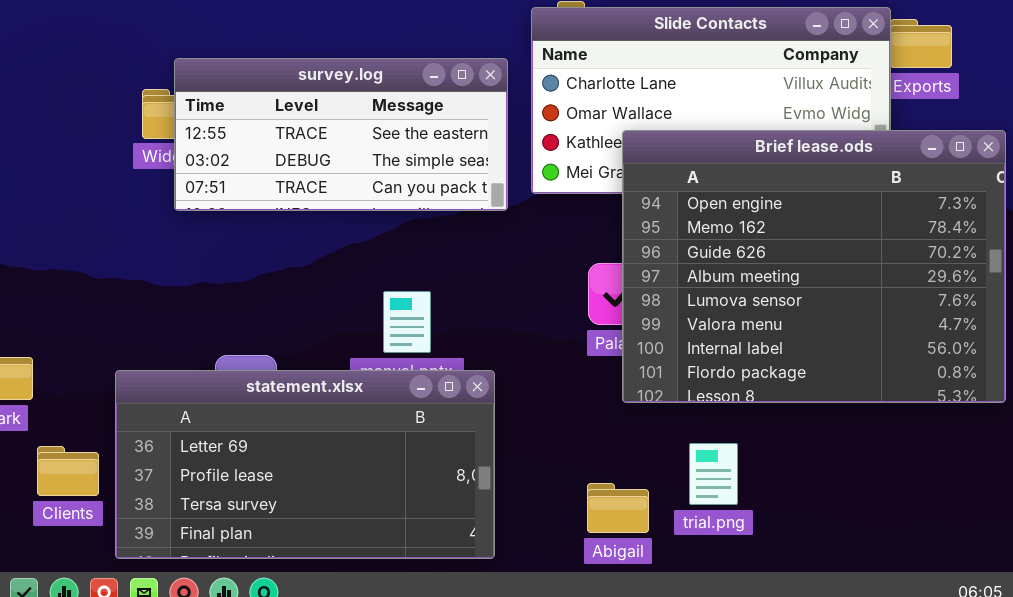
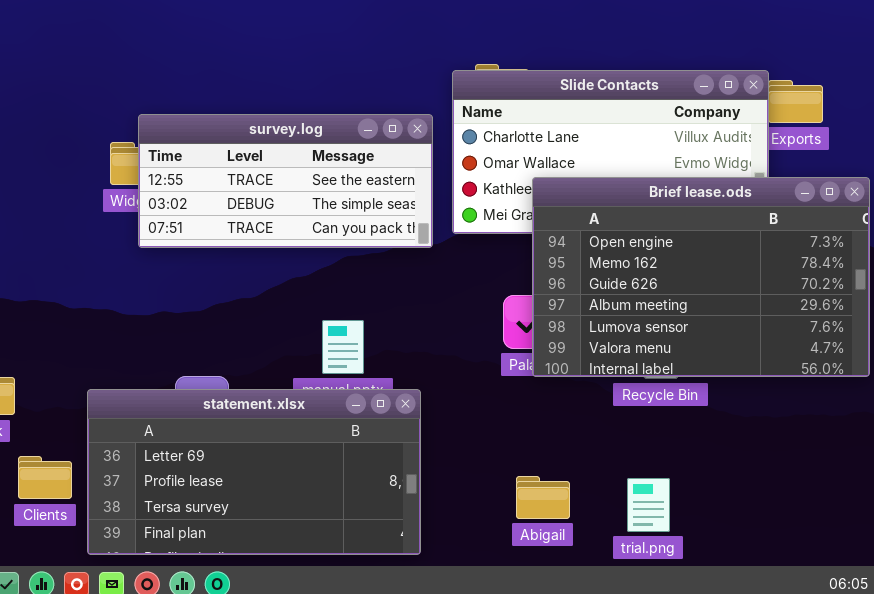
Brief lease.ods: [622,130,1006,403] -> [532,177,870,377], resized
trial.png: [689,443,738,505] -> [627,478,670,532], moved
Abigail: [587,483,649,533] -> [516,476,570,519], moved

